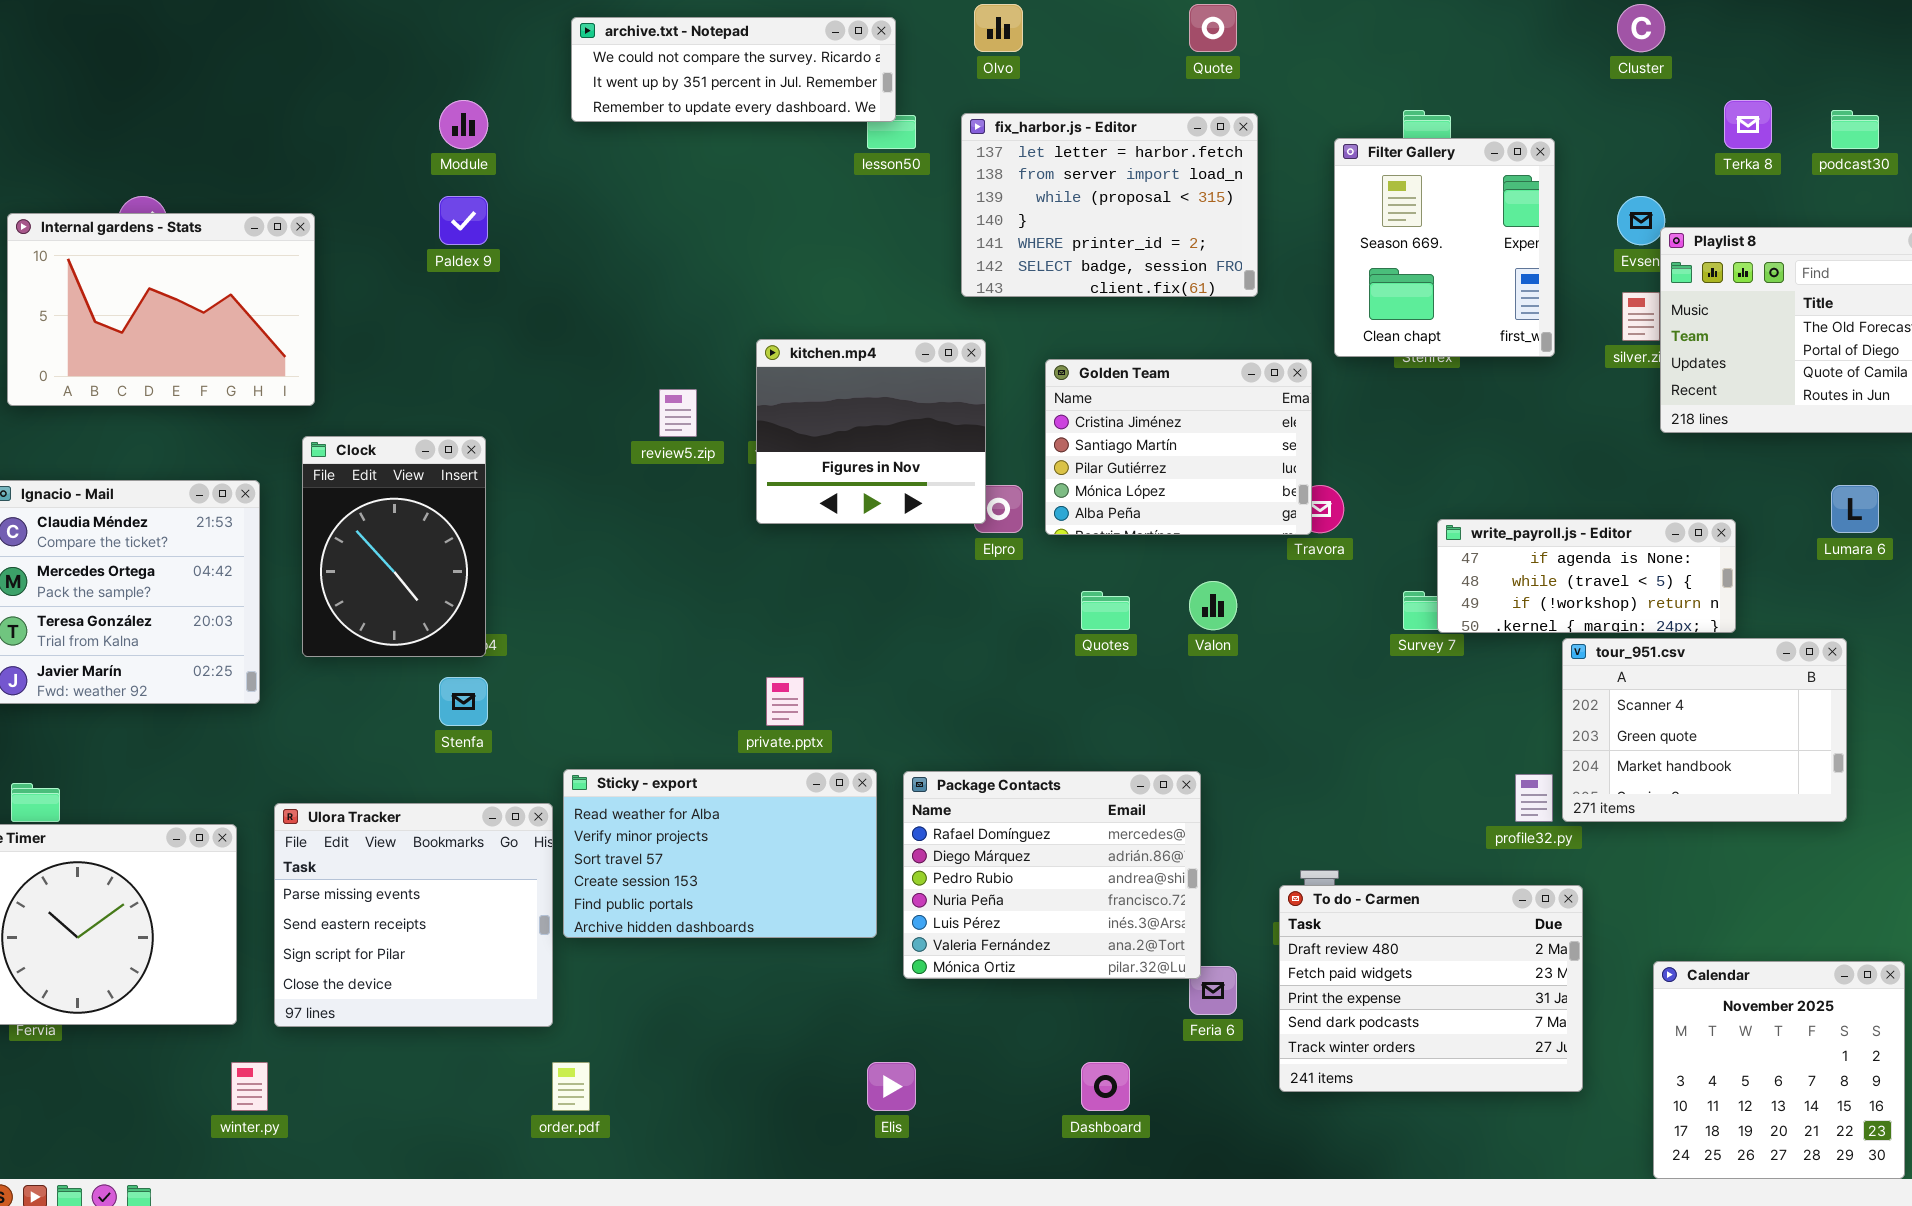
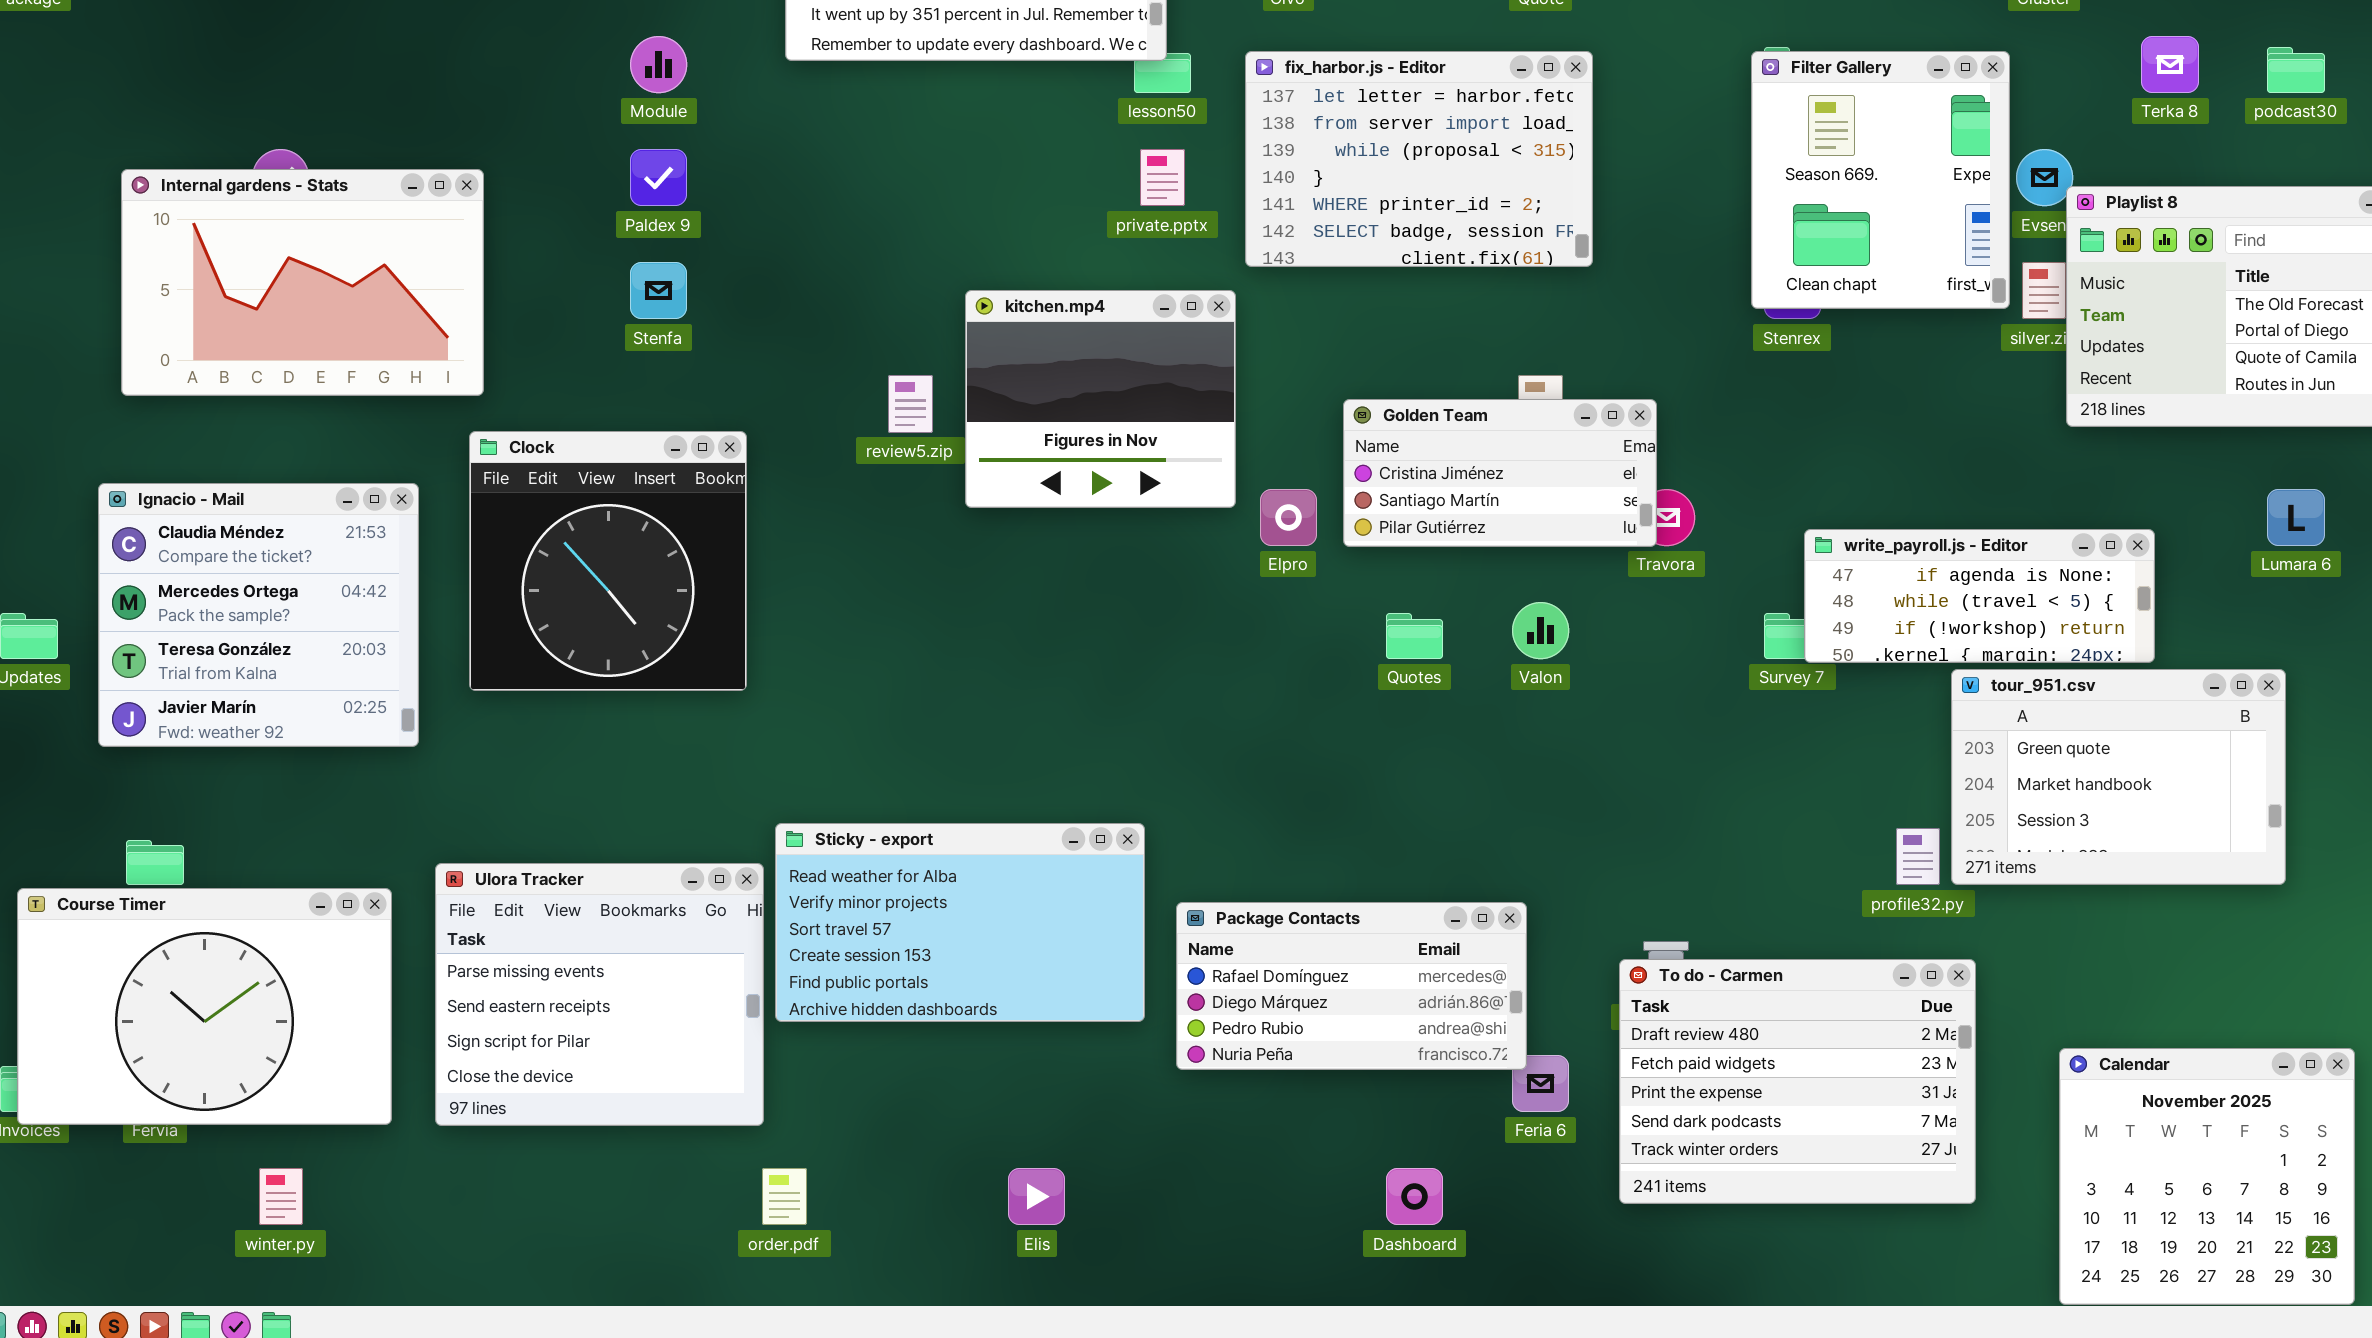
Filter Gallery: [1334,138,1555,357] -> [1751,51,2010,309], moved
kitchen.mp4: [756,339,986,524] -> [965,290,1236,508], moved
Golden Team: [1045,359,1312,535] -> [1343,399,1657,547], resized
Clock: [302,436,486,657] -> [469,431,747,691], resized
tour_951.csv: [1562,638,1847,822] -> [1951,669,2286,885], scrolled down 1 row
Stenfa: [439,677,488,726] -> [630,262,687,319], moved
private.pptx: [766,677,804,726] -> [1140,149,1185,206], moved
Package Contacts: [903,771,1201,979] -> [1176,902,1527,1070], resized
winter.py: [231,1062,268,1111] -> [259,1168,303,1225], moved
Elis: [867,1062,916,1111] -> [1008,1168,1065,1225], moved

